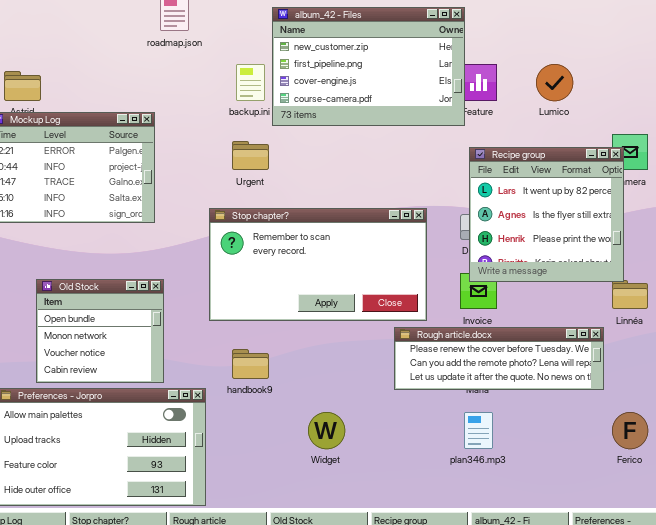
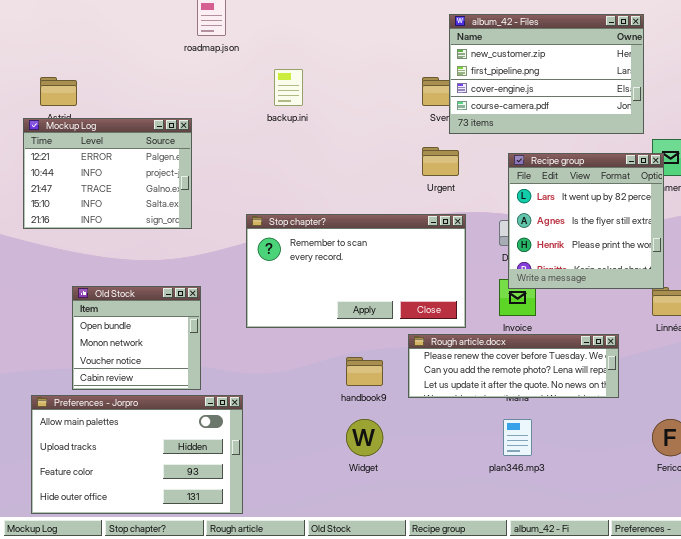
album_42 - Files: [272,7,465,126] -> [449,14,644,134], moved
Urgent: [232,141,269,170] -> [422,147,459,176], moved
Rough article.docx: [394,327,604,390] -> [408,334,619,398], moved
handbook9: [232,349,269,379] -> [346,357,383,386], moved

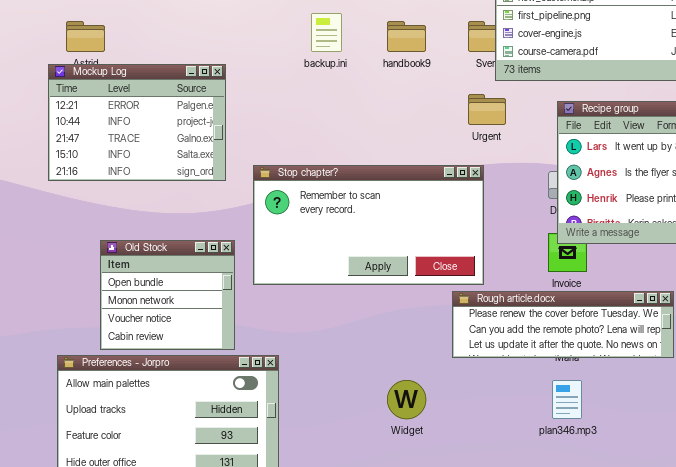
Stop chapter?: [246,214,466,328] -> [253,165,484,285], moved
handbook9: [346,357,383,386] -> [387,21,426,52], moved

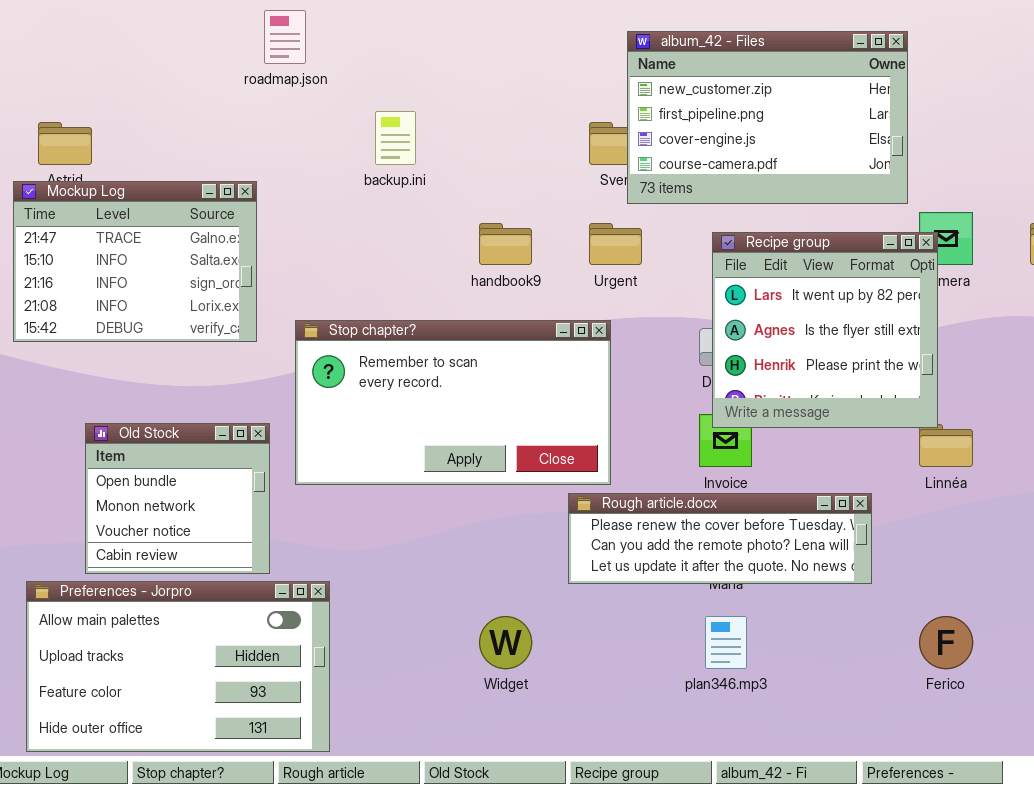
handbook9: [387,21,426,52] -> [479,223,532,265], moved
Mockup Log: [48,64,226,181] -> [13,181,257,342], scrolled down 2 rows

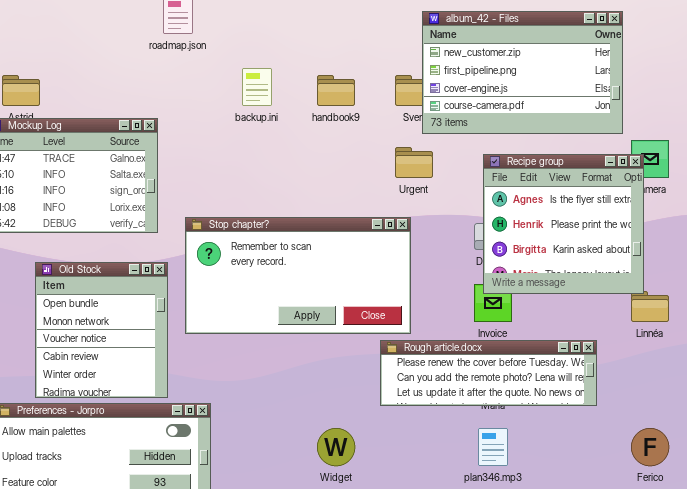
handbook9: [479,223,532,265] -> [317,75,355,106], moved
Recipe group: [712,232,938,428] -> [483,154,644,294], scrolled down 1 row
Old Stock: [85,423,270,574] -> [35,262,168,398], resized

